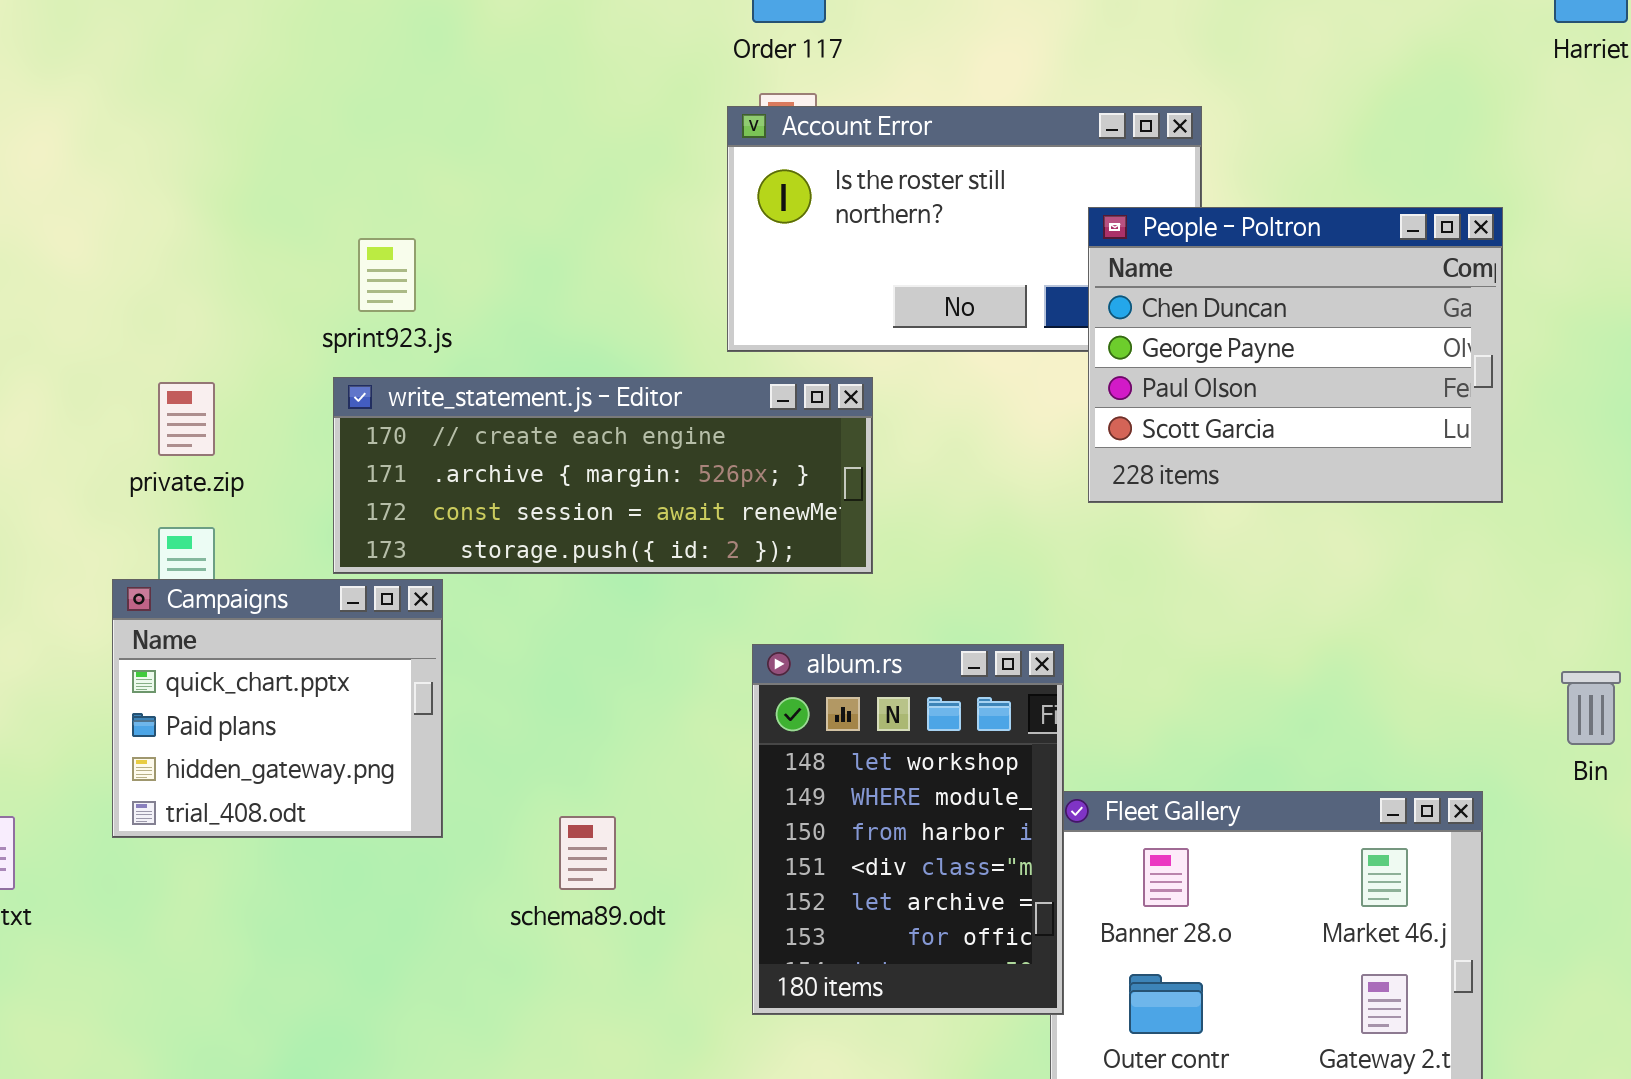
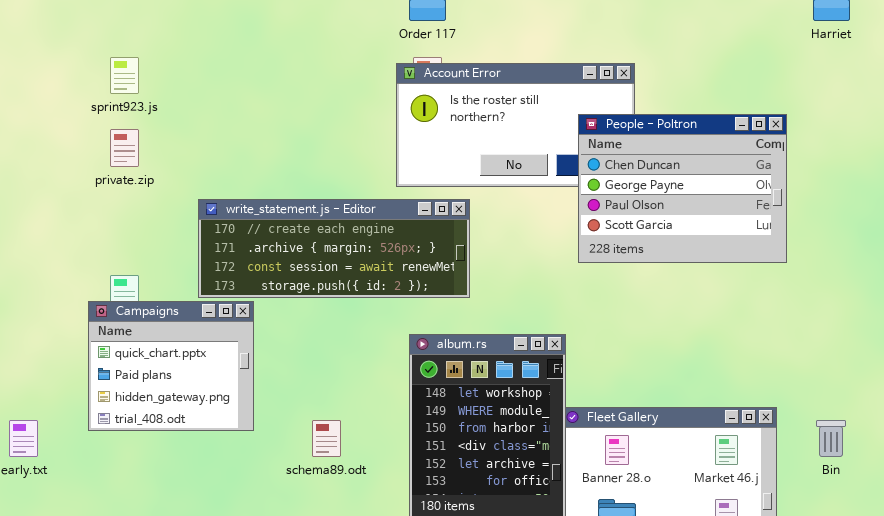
sprint923.js: [358,238,416,312] -> [110,57,139,94], moved
private.zip: [158,382,215,456] -> [110,129,139,167], moved
Bin: [1561,671,1621,745] -> [816,420,846,457], moved

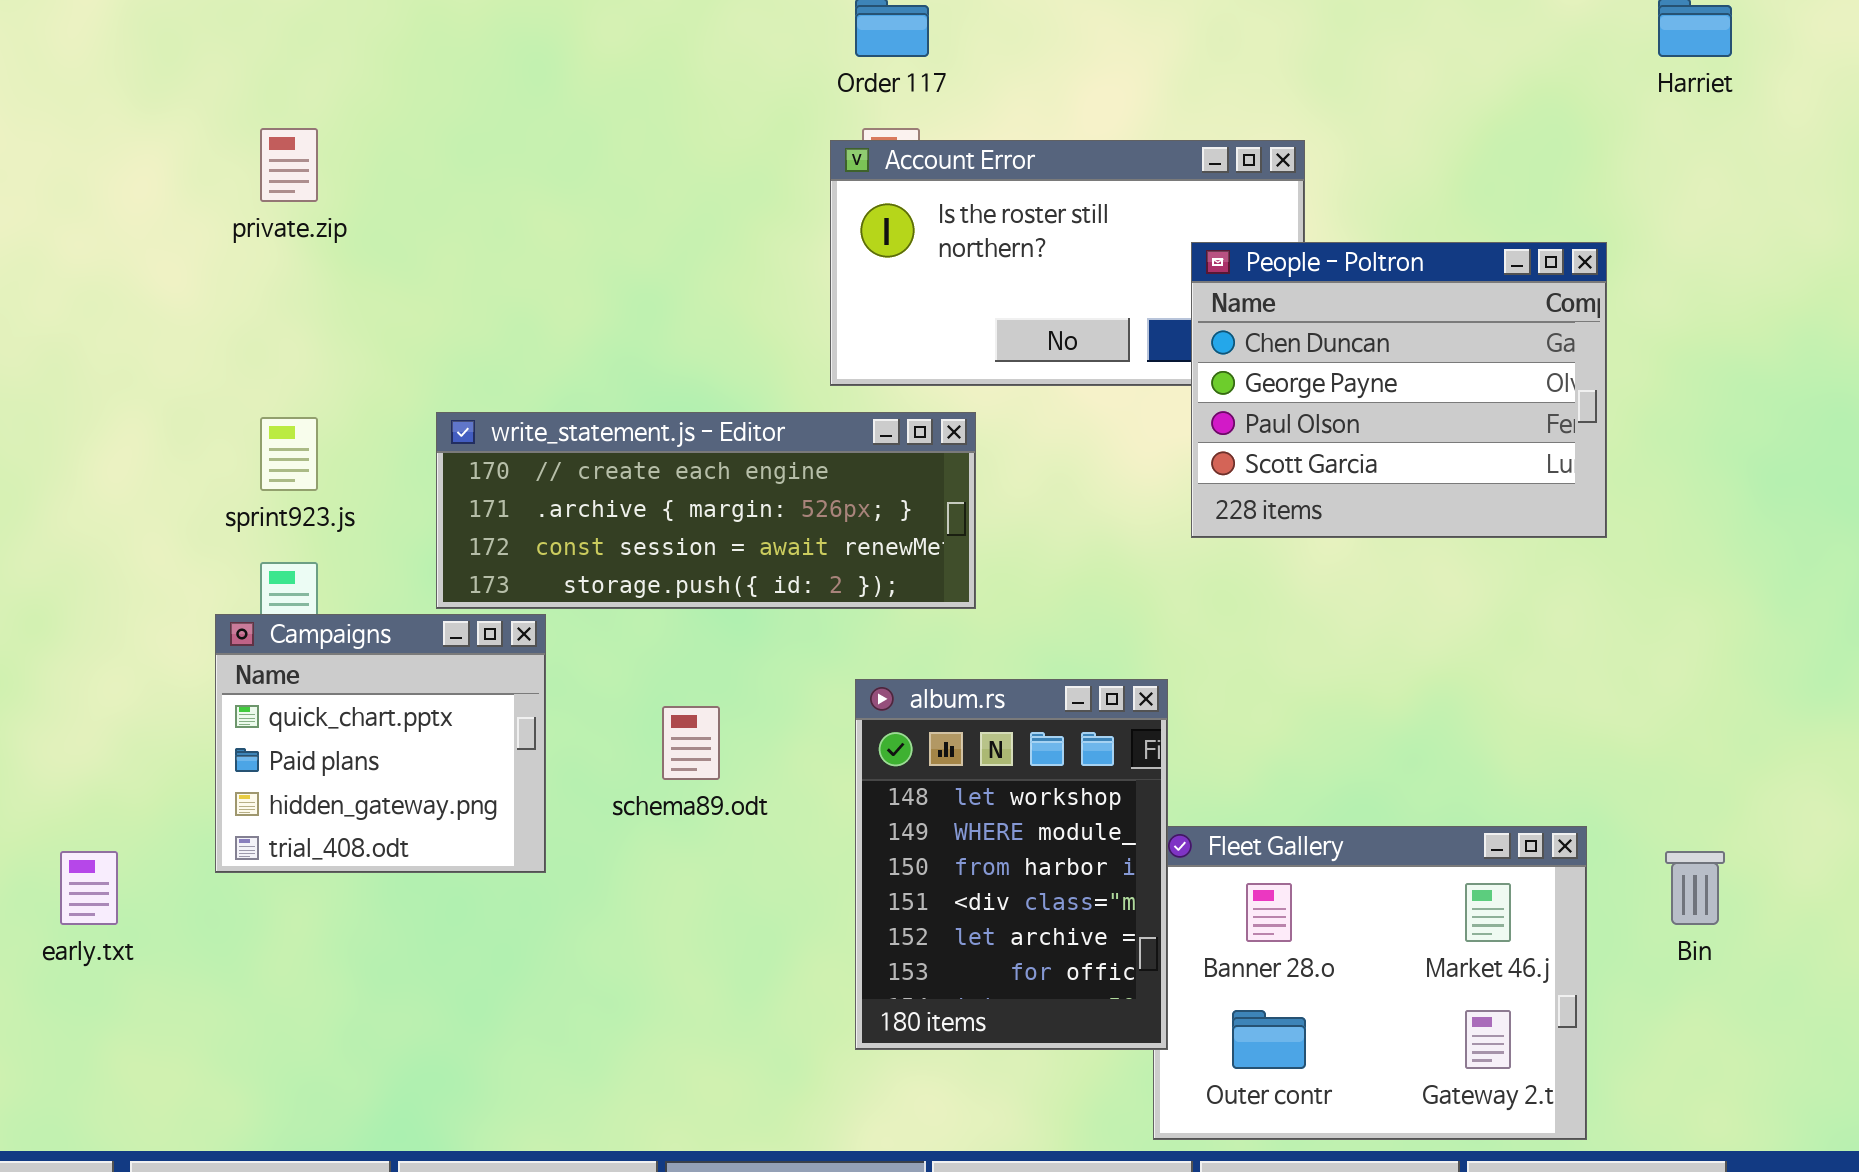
sprint923.js: [110,57,139,94] -> [260,417,318,491], moved
private.zip: [110,129,139,167] -> [260,128,318,202], moved
schema89.odt: [312,420,341,457] -> [662,706,720,780], moved

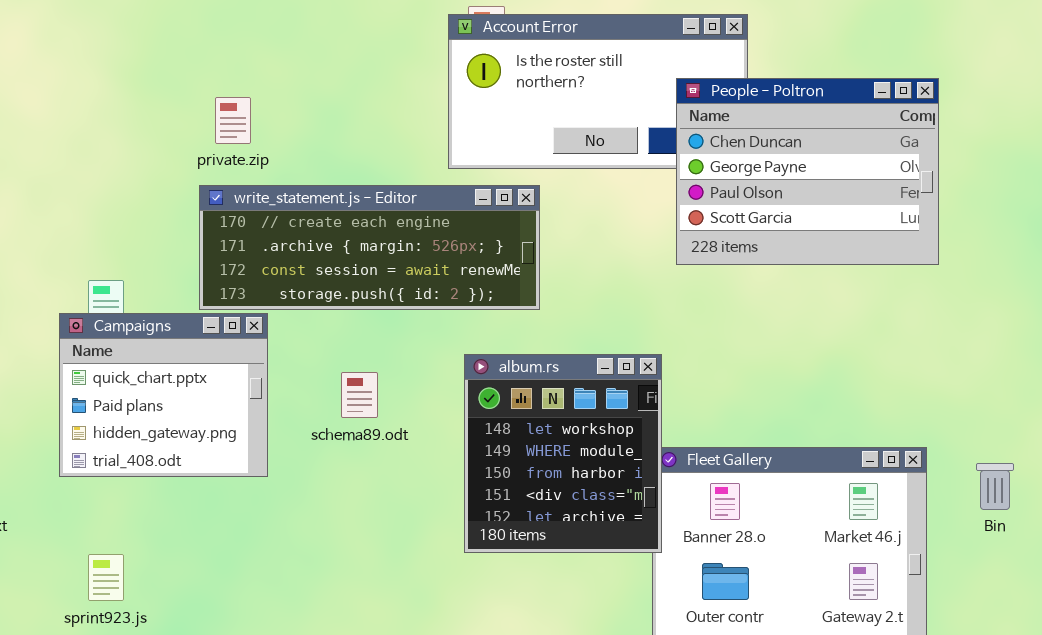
private.zip: [260,128,318,202] -> [215,97,251,144], moved
sprint923.js: [260,417,318,491] -> [88,554,124,601], moved
album.rs: [855,679,1168,1050] -> [464,354,662,553], resized

